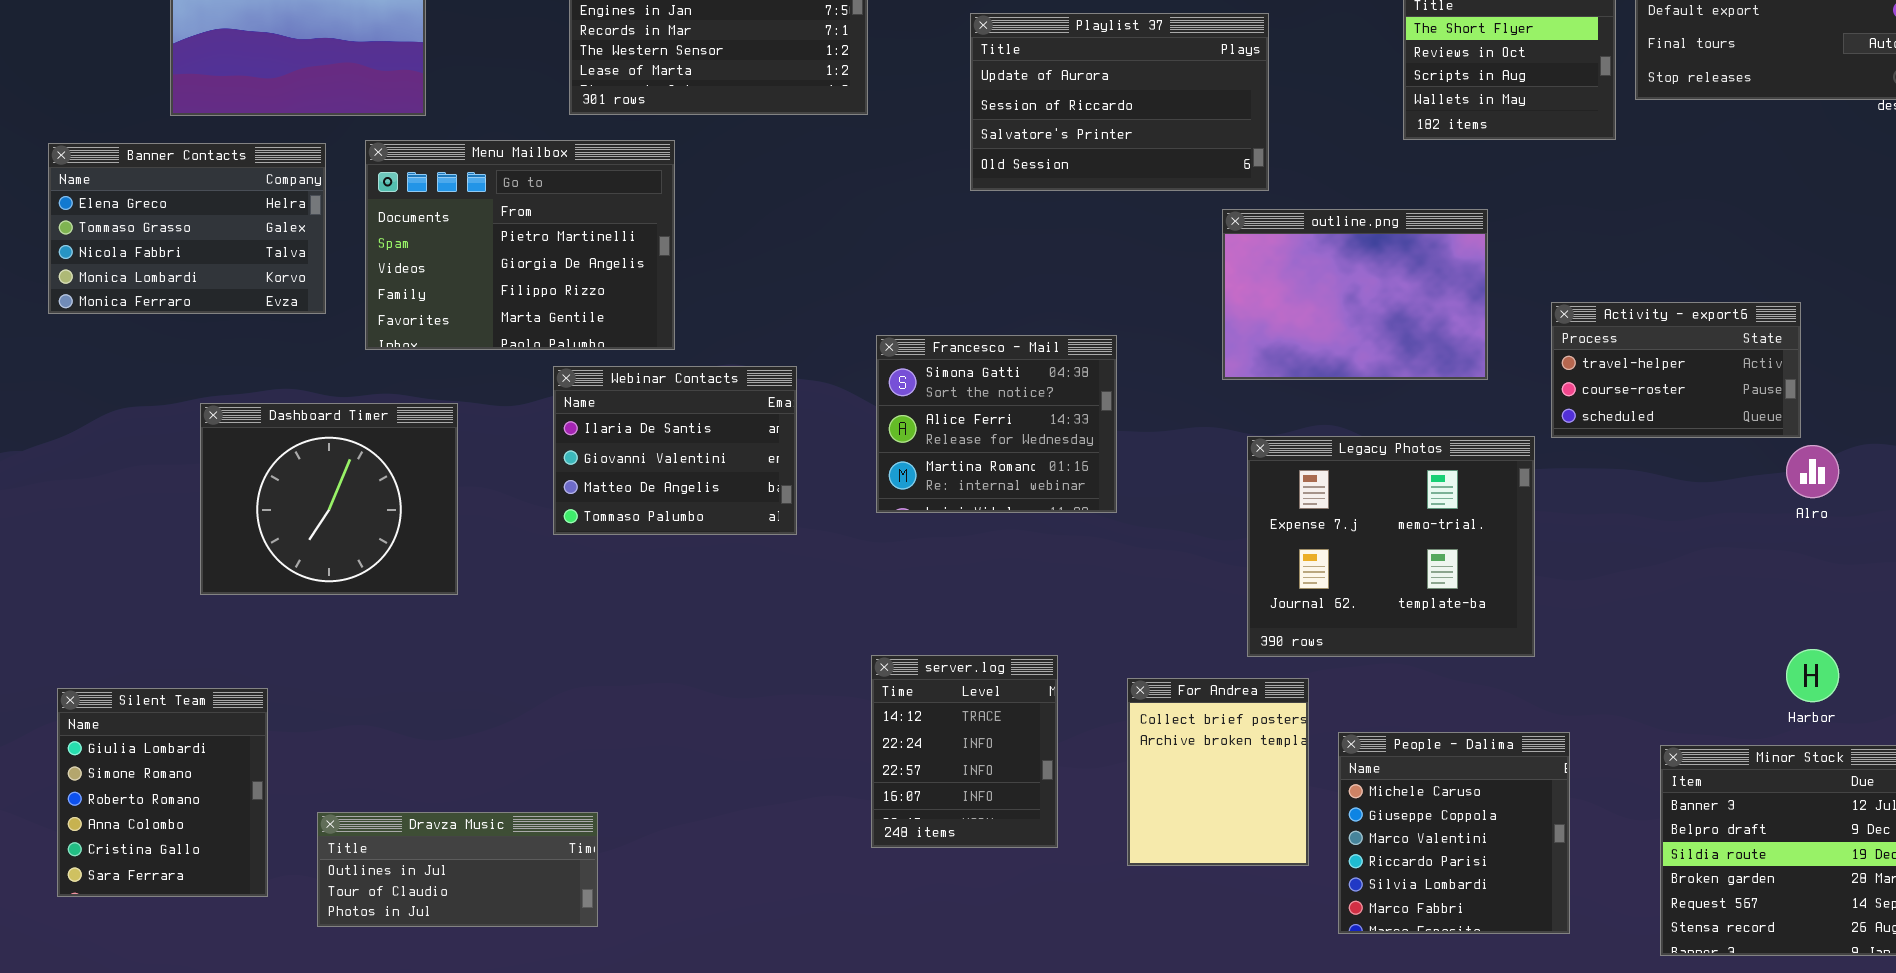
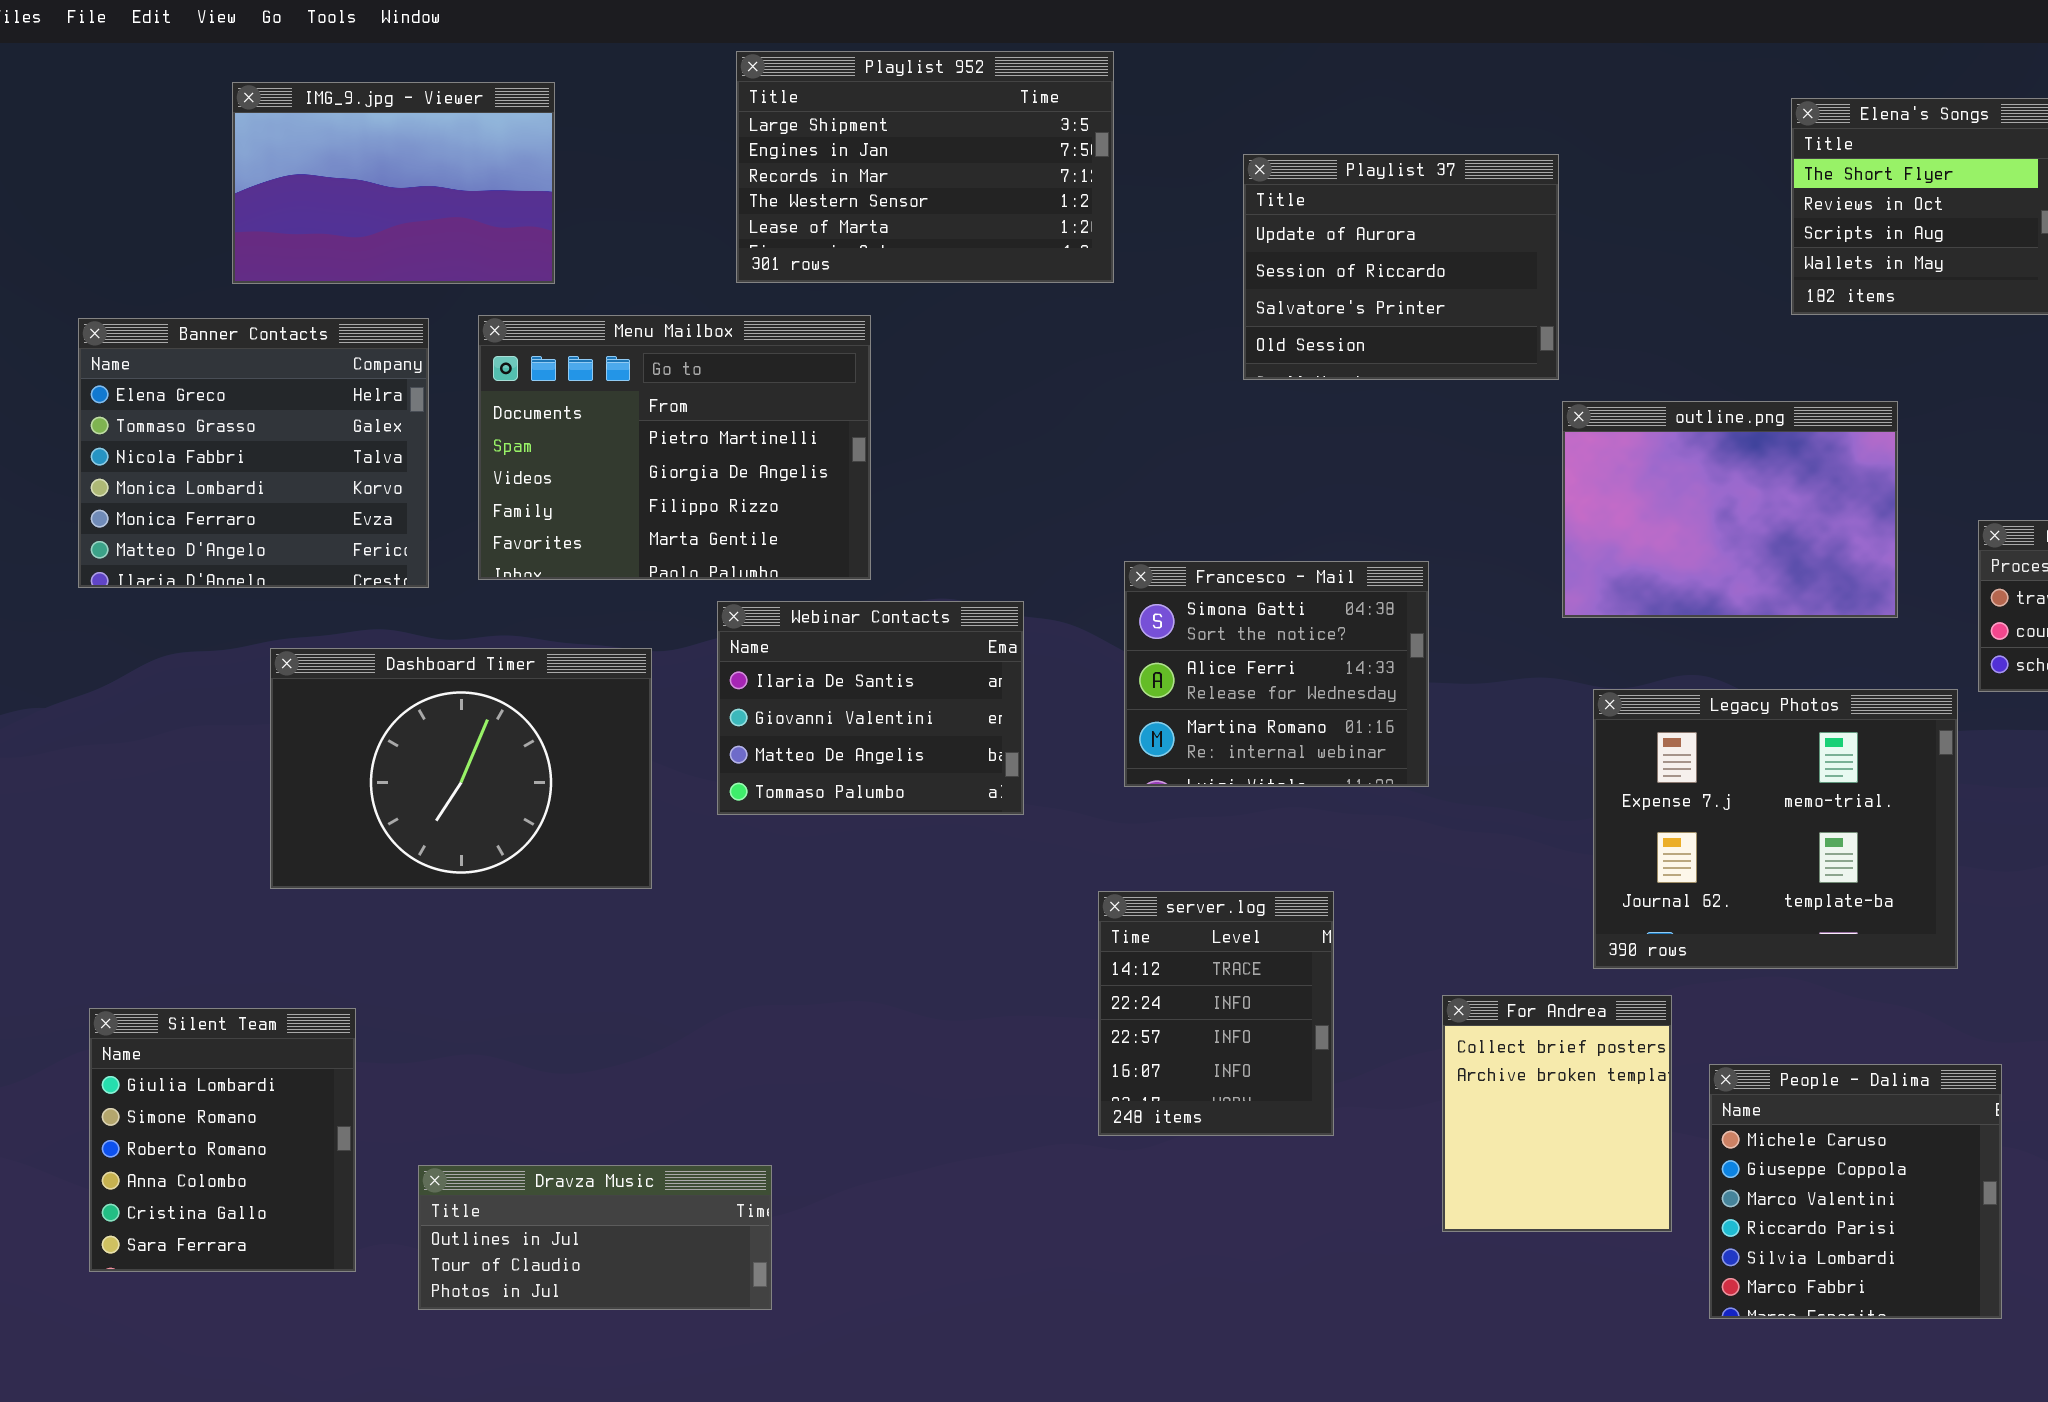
Playlist 37: [970,13,1269,191] -> [1243,154,1559,380], resized
Banner Contacts: [48,143,326,314] -> [78,318,429,588], resized
Dashboard Timer: [200,403,458,595] -> [270,648,652,889], resized
server.log: [871,655,1058,848] -> [1098,891,1334,1136], moved

